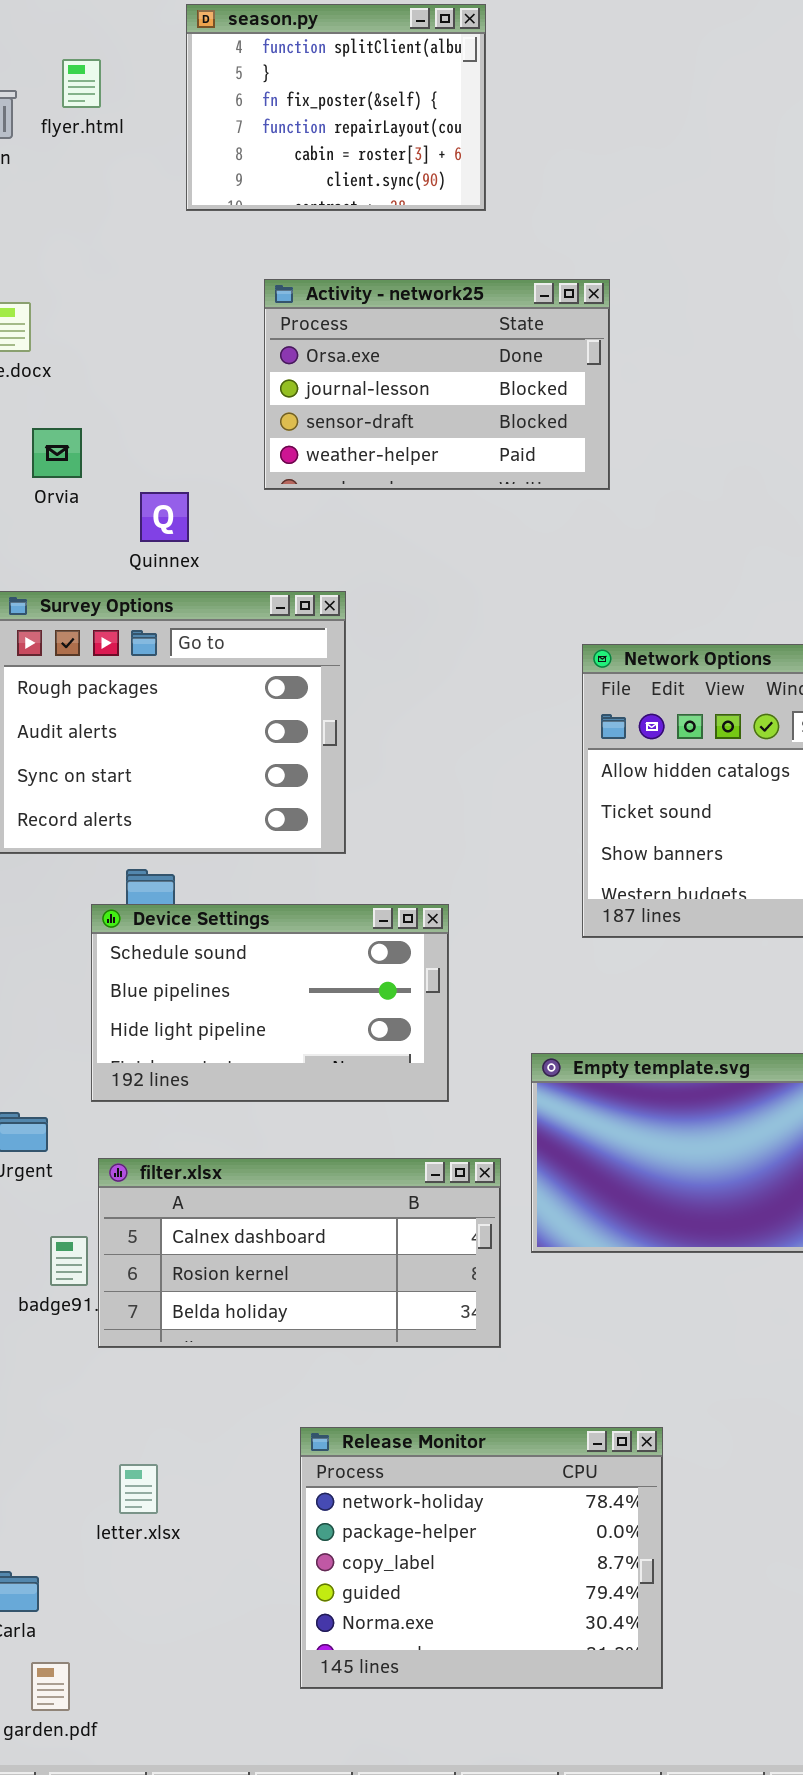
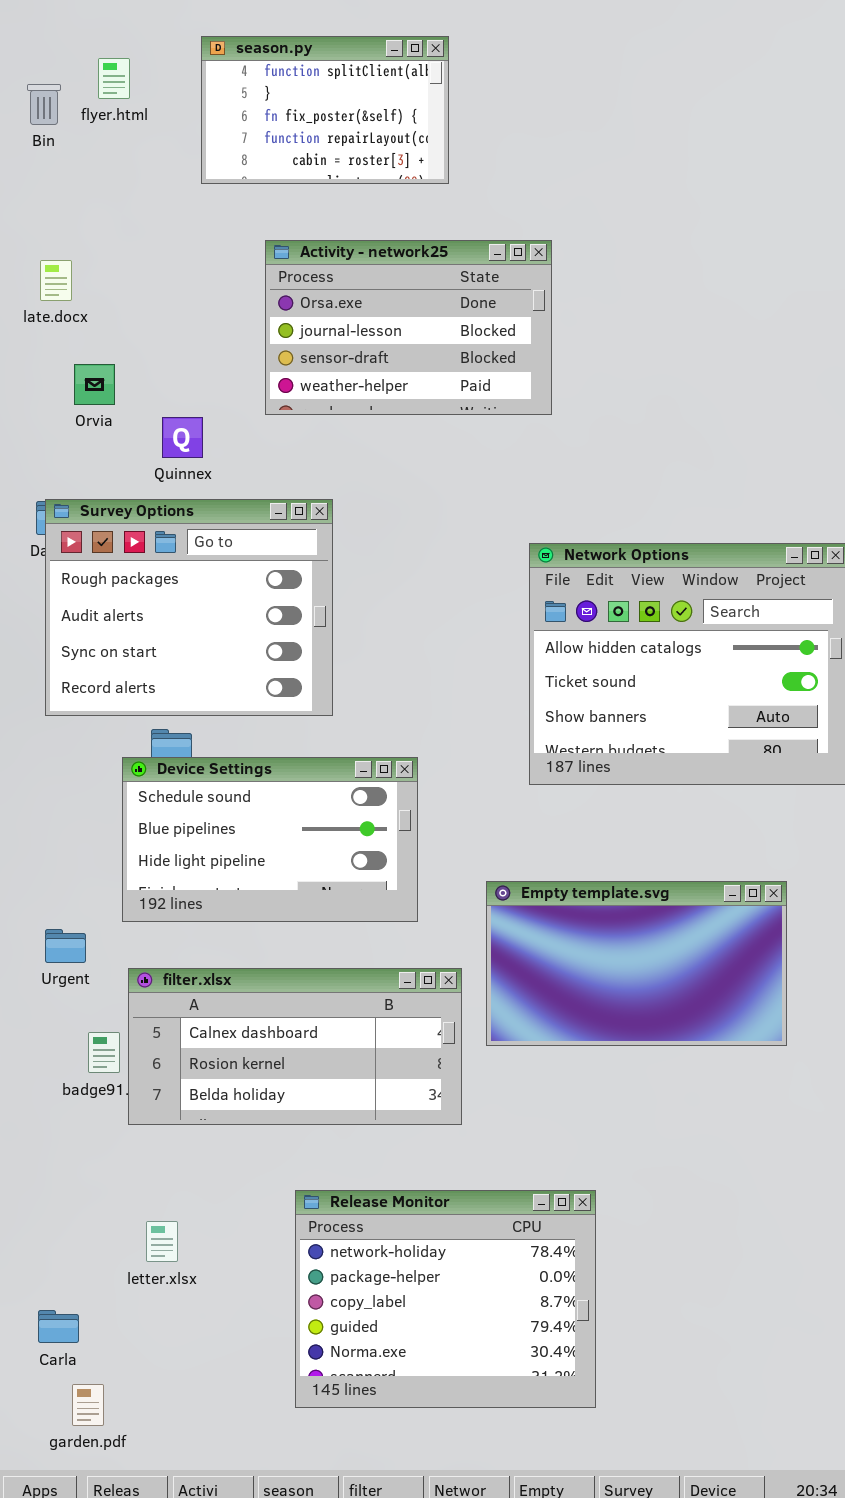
season.py: [186,4,486,211] -> [201,36,449,184], resized

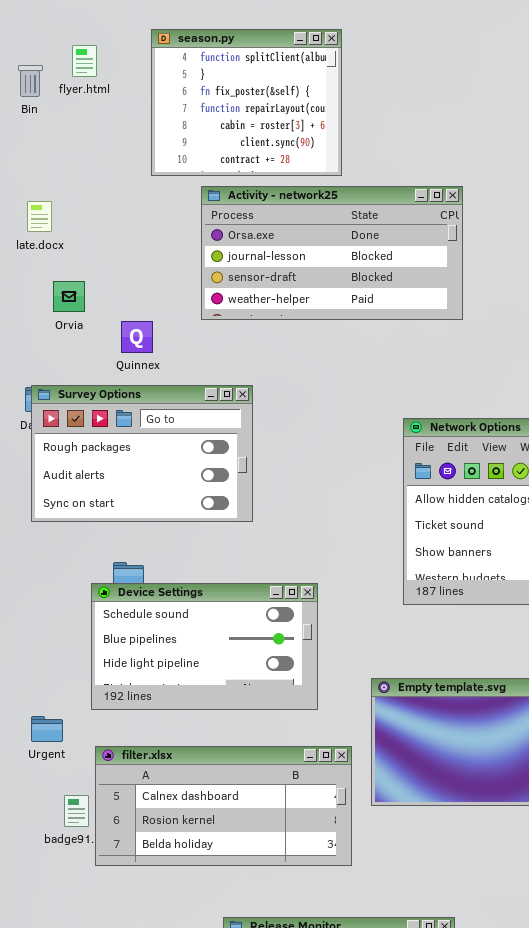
season.py: [201,36,449,184] -> [151,29,342,176], resized
Activity - network25: [265,240,552,415] -> [201,186,463,320], resized
Survey Options: [45,499,333,716] -> [31,385,253,522], resized

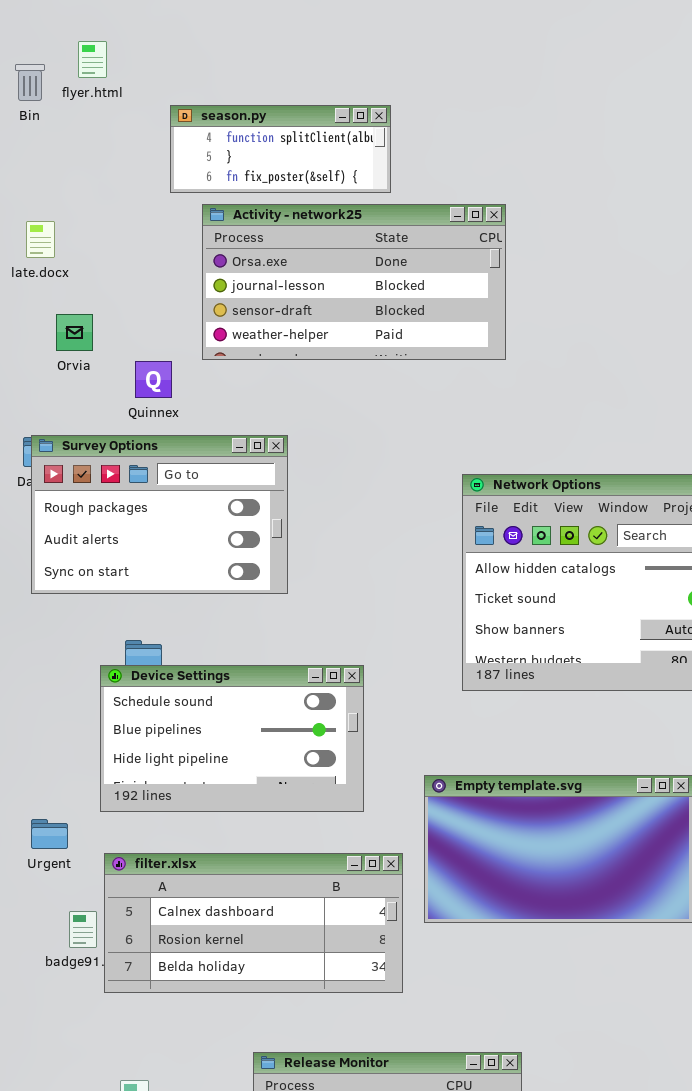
season.py: [151,29,342,176] -> [170,105,391,193], resized
Activity - network25: [201,186,463,320] -> [202,204,506,360], moved

